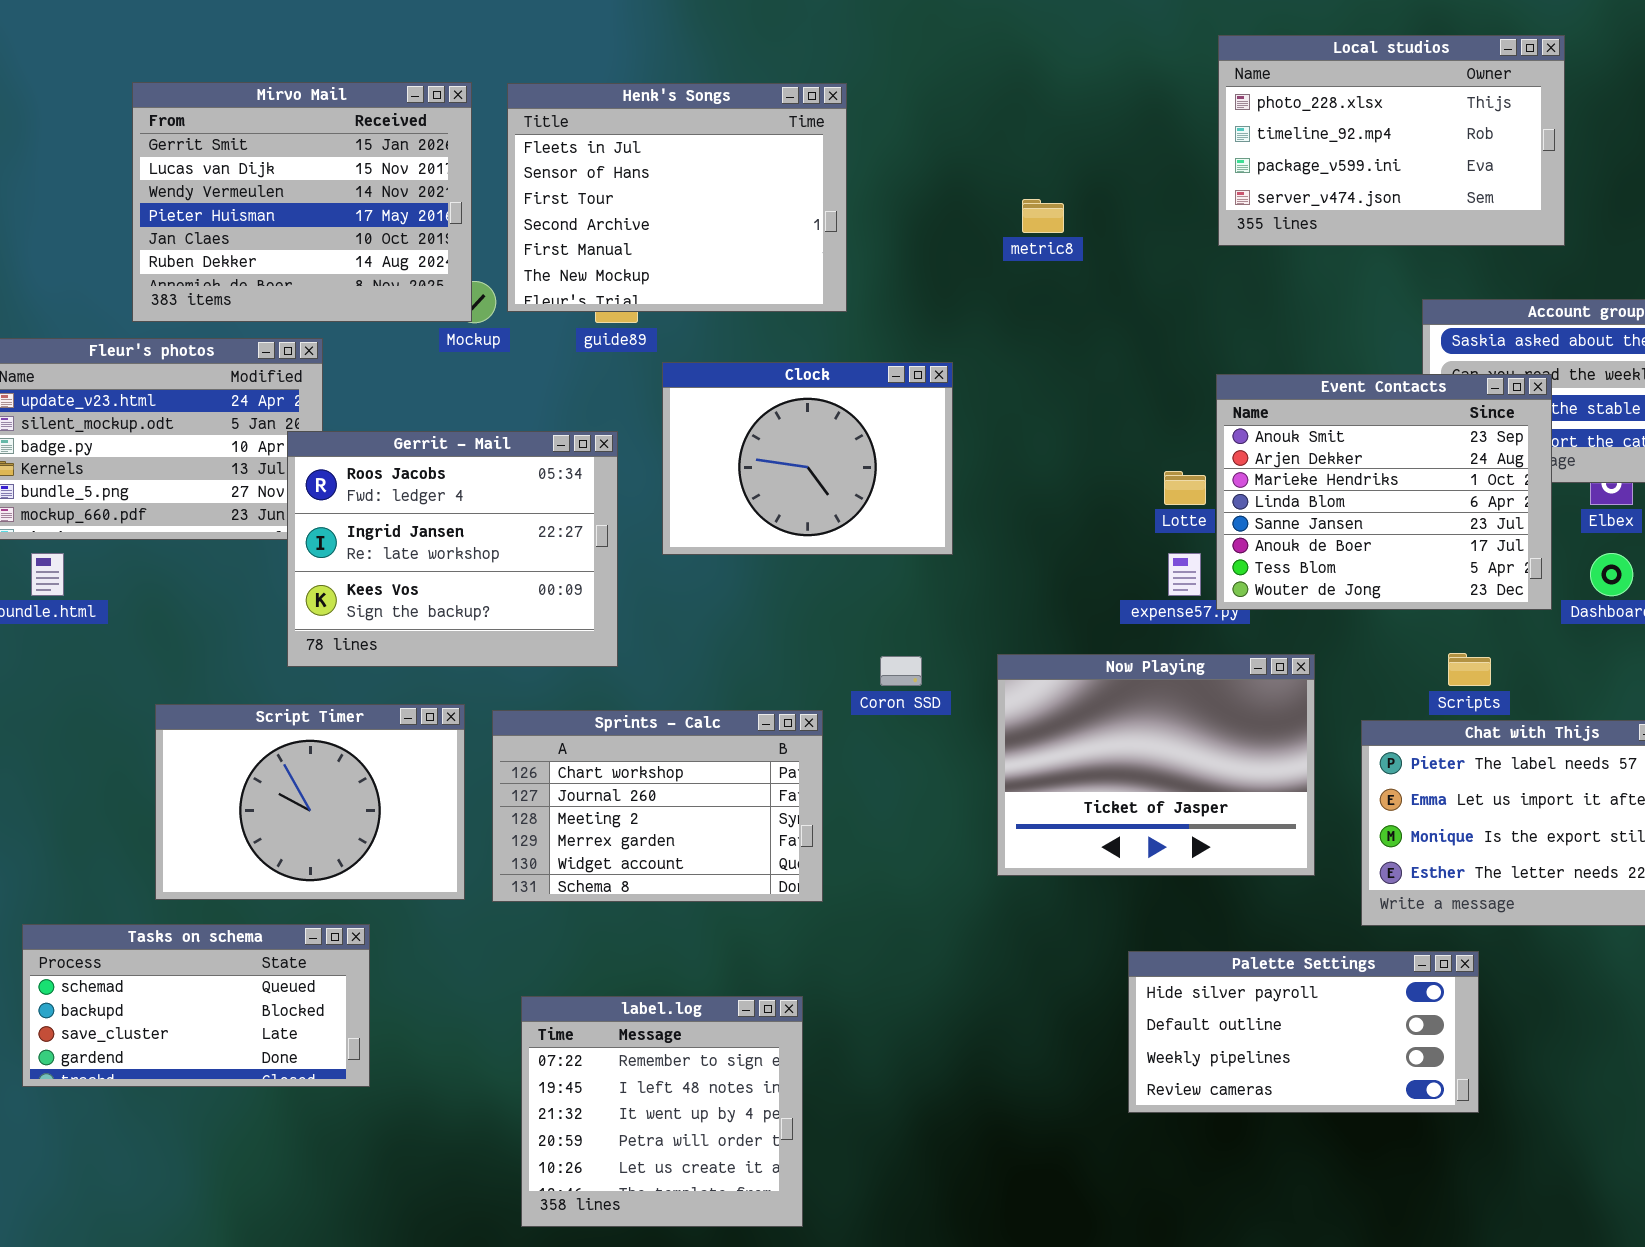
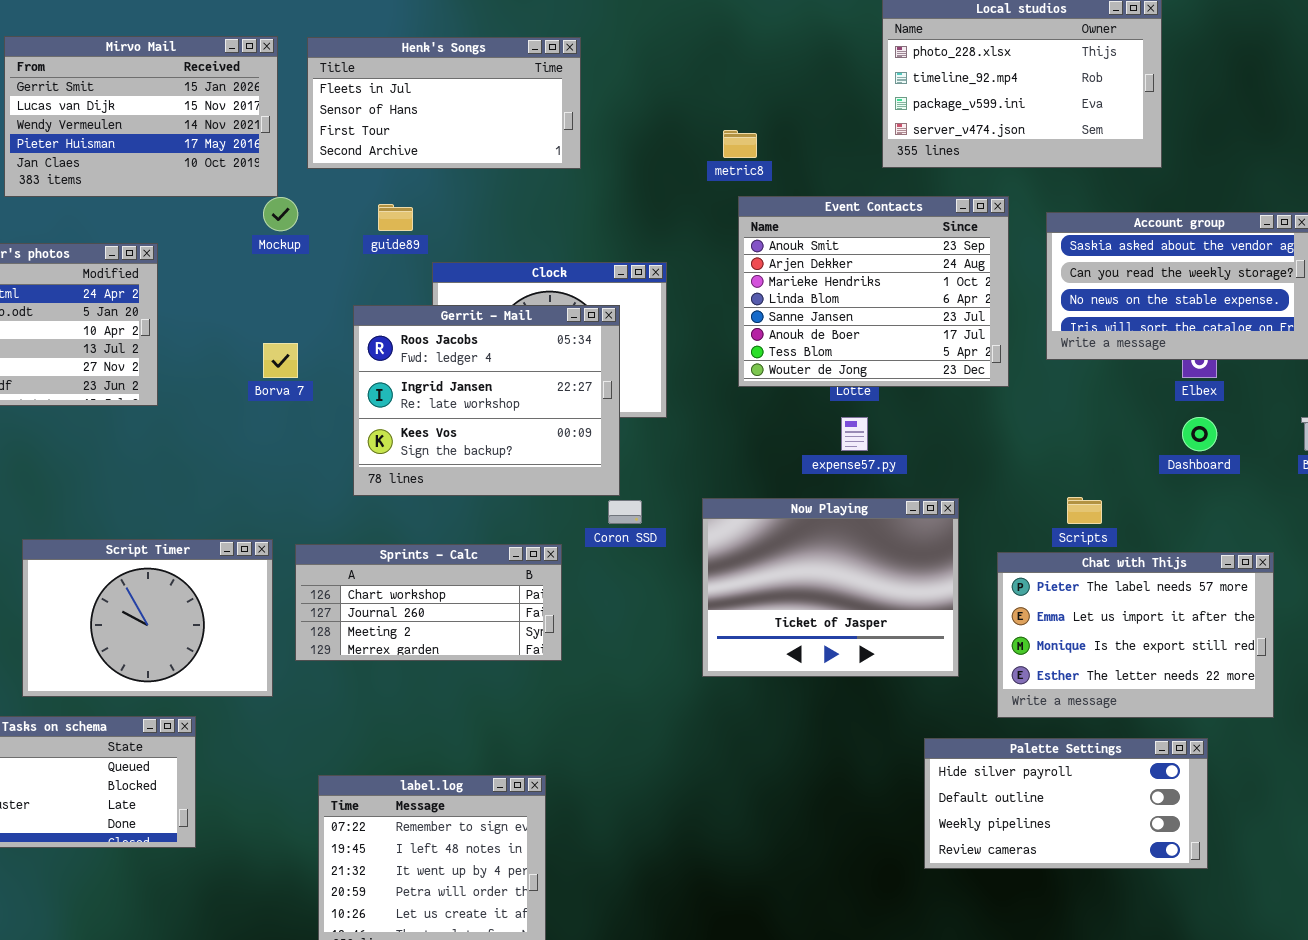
Mirvo Mail: [132,82,472,322] -> [4,36,278,197], resized
Henk's Songs: [507,83,847,312] -> [307,37,581,169], resized
Event Contacts: [1216,374,1552,610] -> [738,196,1009,387], moved
Gerrit - Mail: [287,431,618,667] -> [353,305,620,496], moved
Sprints - Calc: [492,710,823,902] -> [295,544,562,661], resized
Palette Settings: [1128,951,1479,1113] -> [924,738,1208,869], moved

